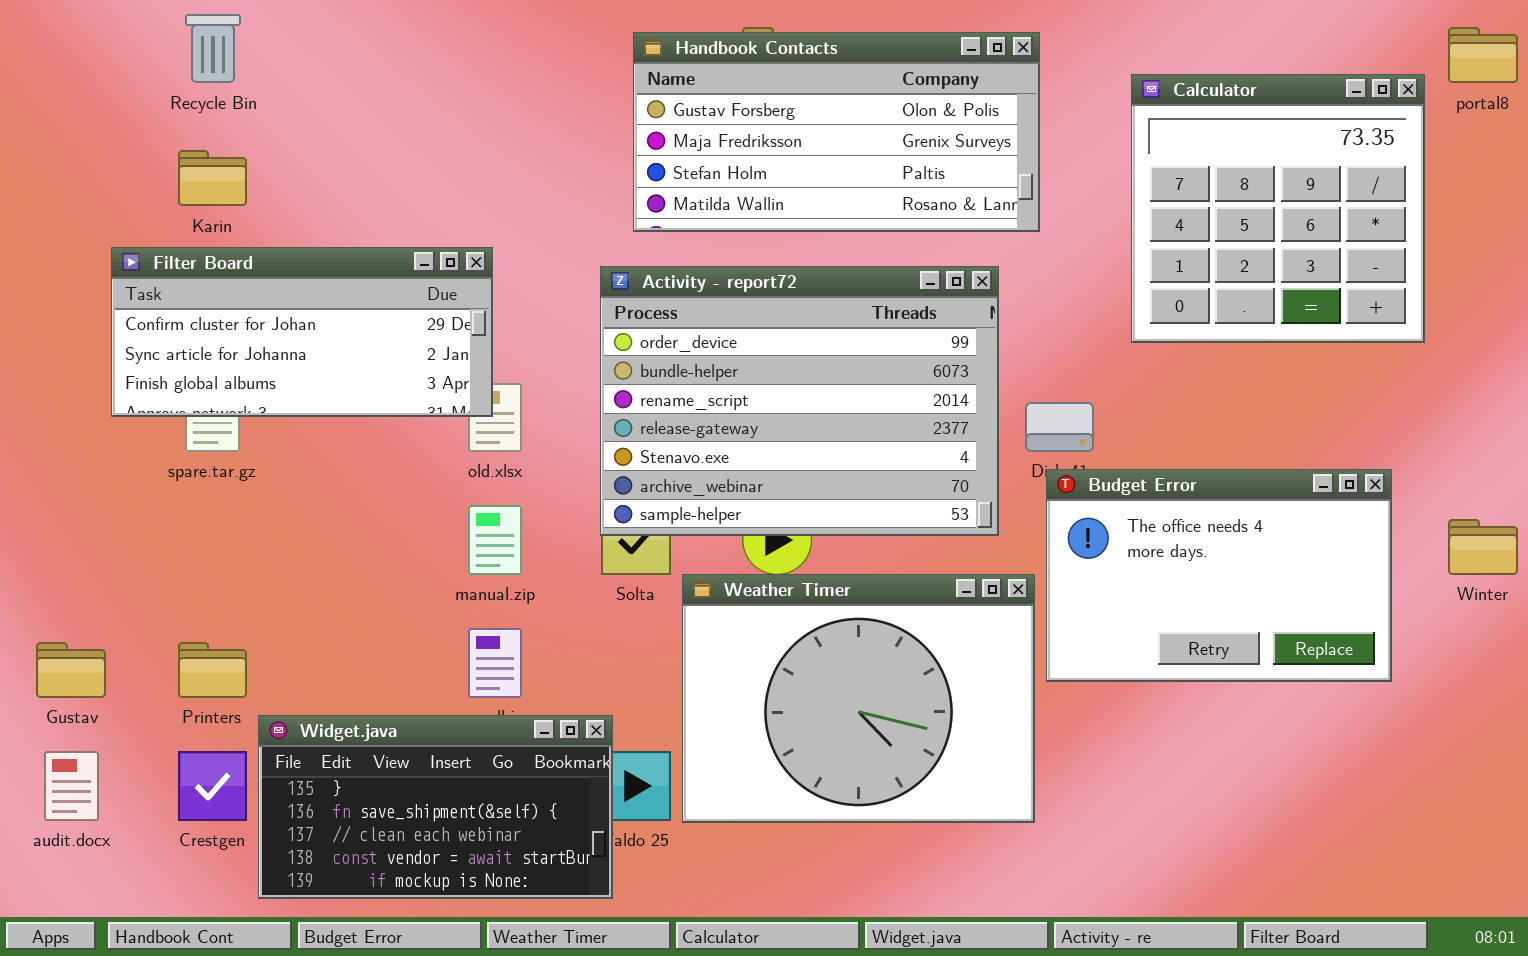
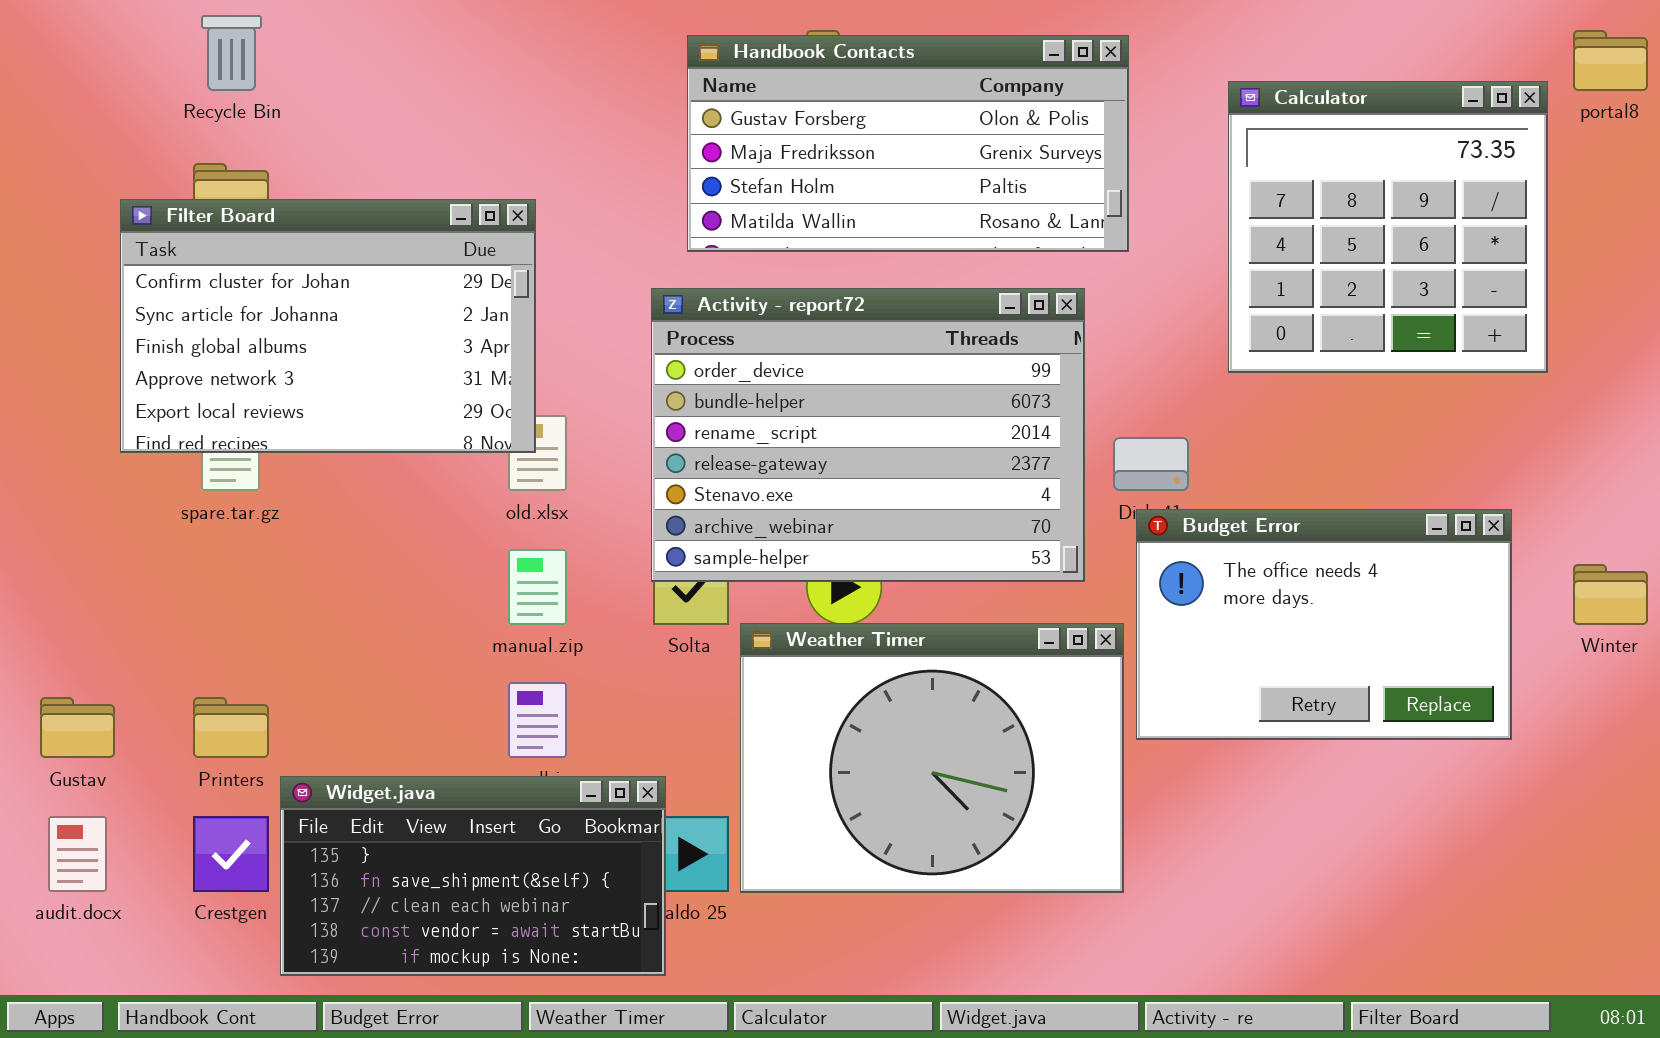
Filter Board: [111,247,493,417] -> [120,199,536,453], resized

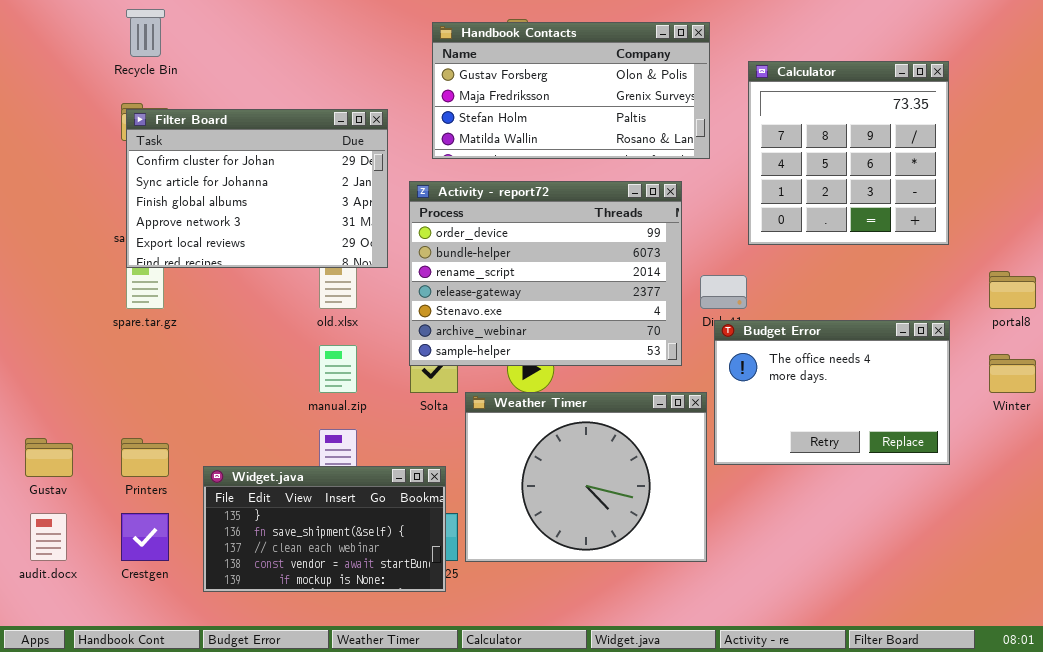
portal8: [1573,30,1648,91] -> [989,271,1036,309], moved
Calculator: [1228,81,1548,373] -> [748,61,949,245], moved
Filter Board: [120,199,536,453] -> [126,109,388,268], moved
Widget.java: [280,776,666,976] -> [203,466,446,592], moved

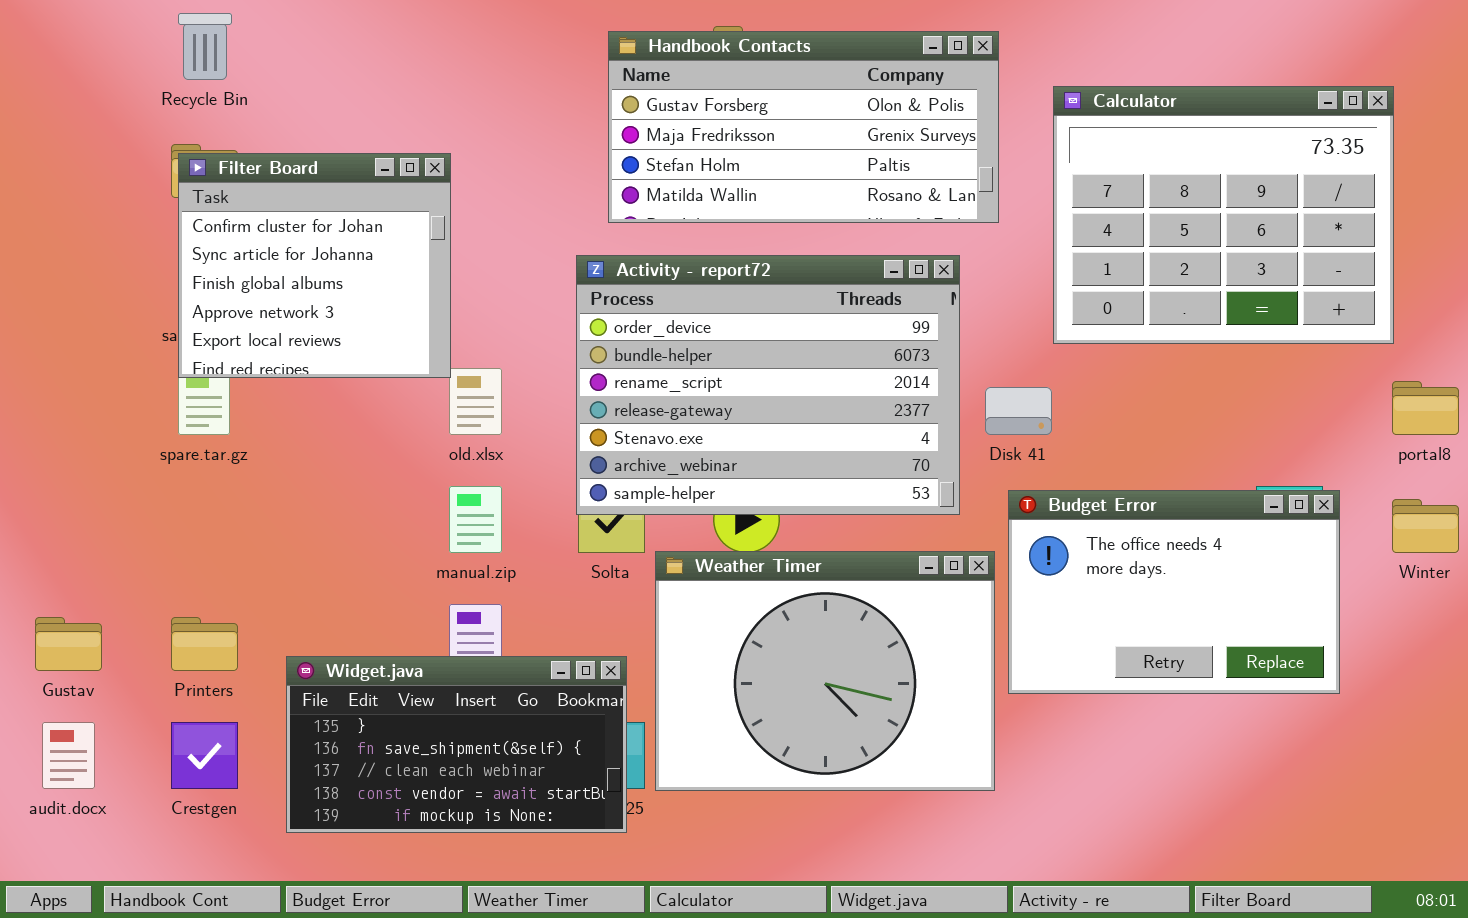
Calculator: [748,61,949,245] -> [1053,86,1394,344], resized
Filter Board: [126,109,388,268] -> [178,153,451,378], resized
Budget Error: [714,320,950,465] -> [1008,490,1340,694], moved

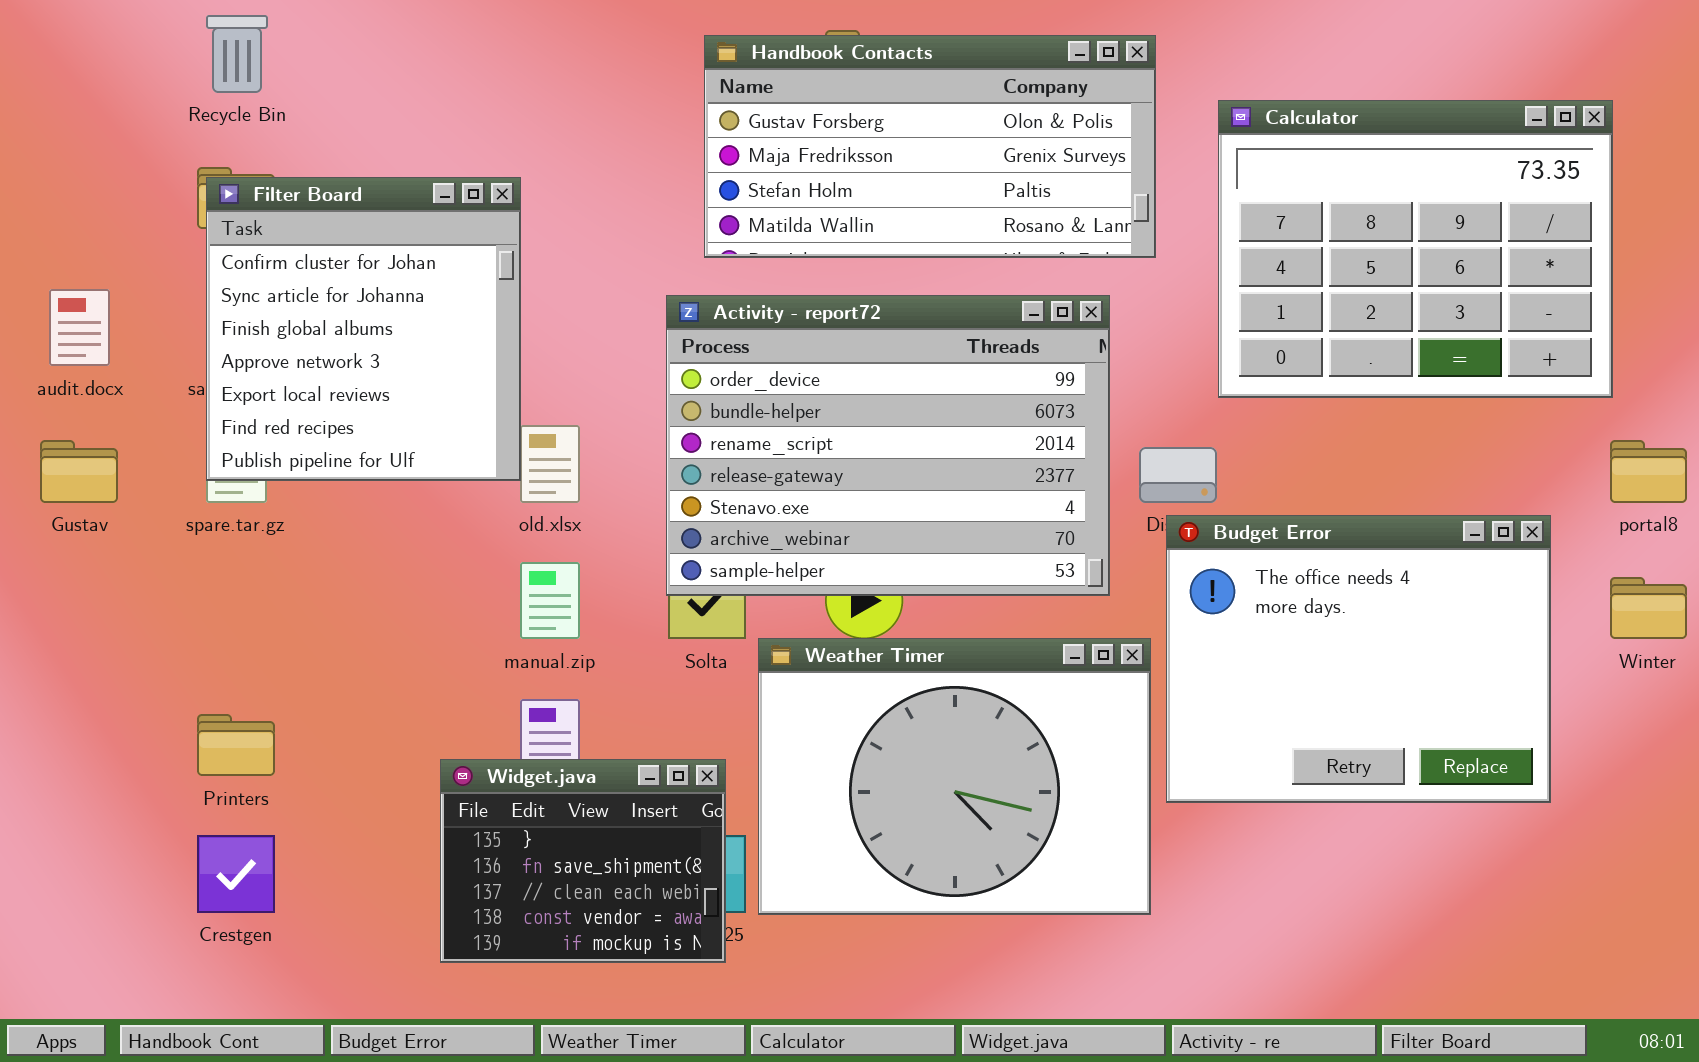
Filter Board: [178,153,451,378] -> [206,177,521,481], resized
Budget Error: [1008,490,1340,694] -> [1166,515,1551,803], resized
Gustav: [35,617,102,671] -> [40,440,118,503], moved
Widget.java: [286,656,627,833] -> [440,759,726,963], resized
audit.docx: [42,722,95,789] -> [49,289,110,366], moved

